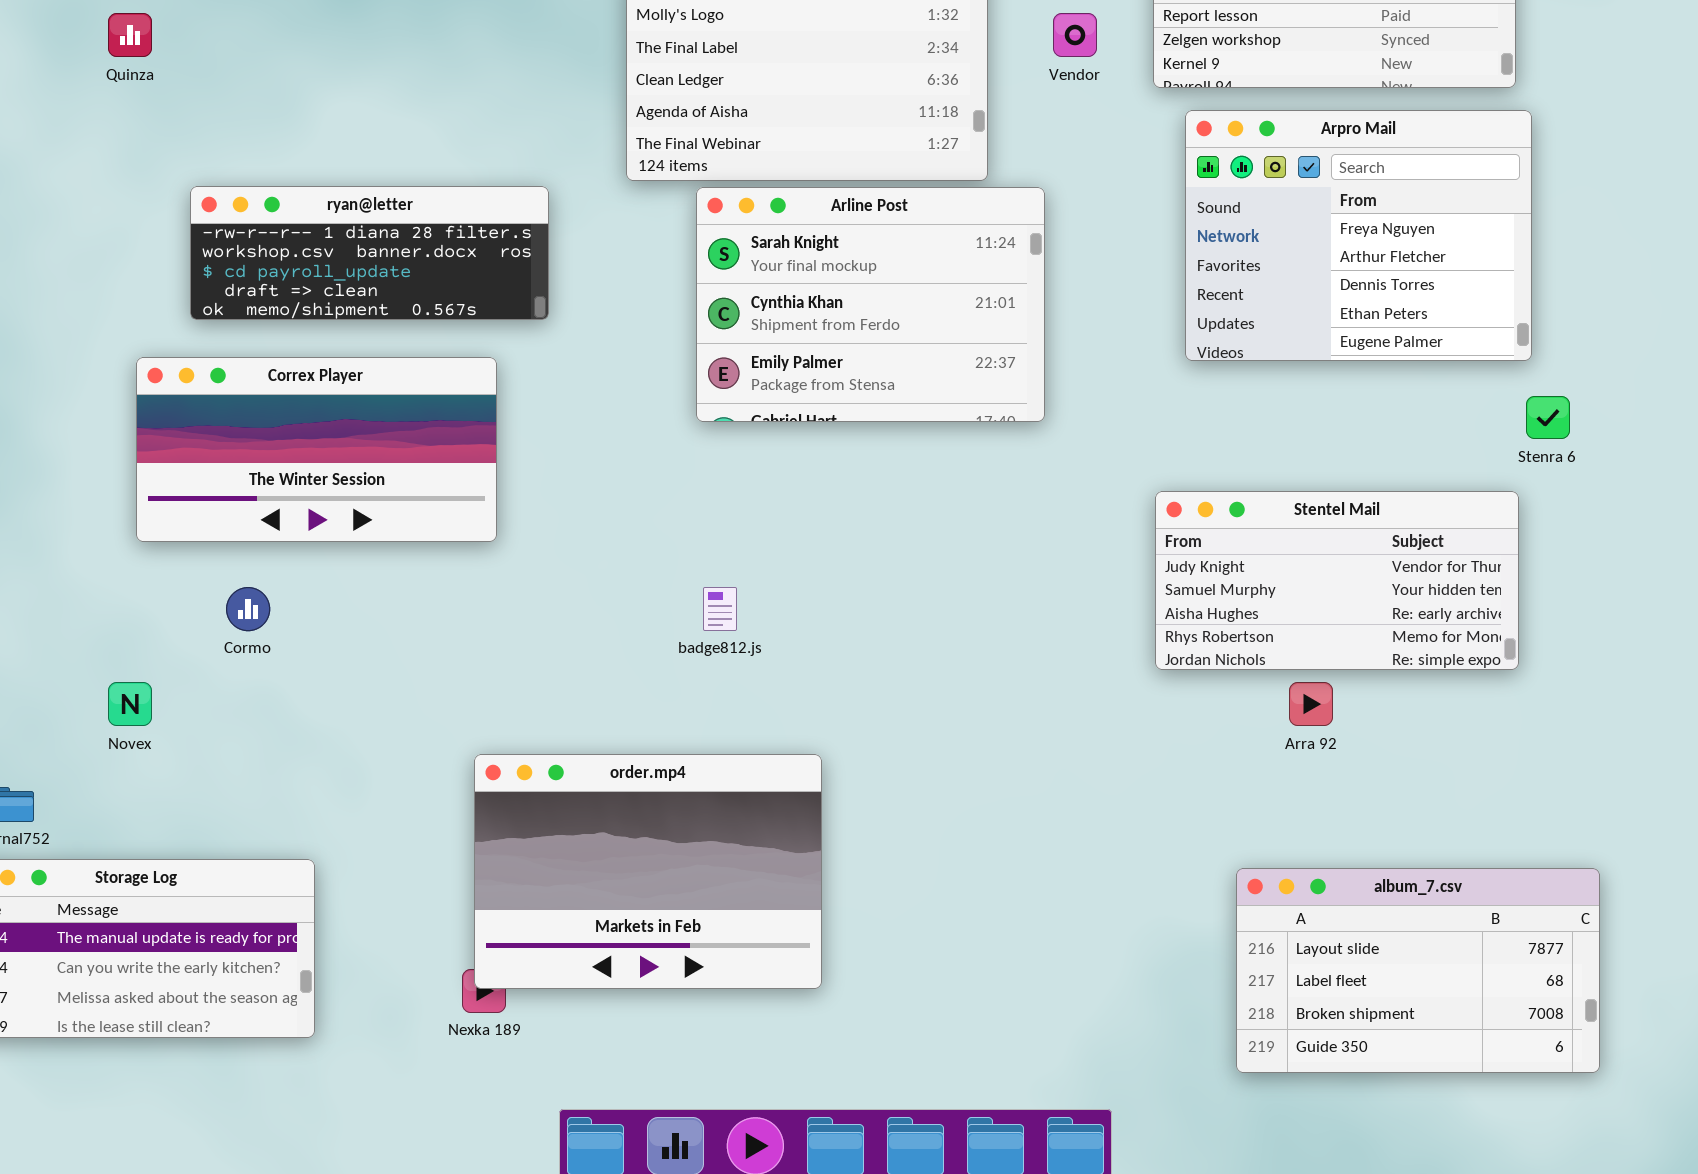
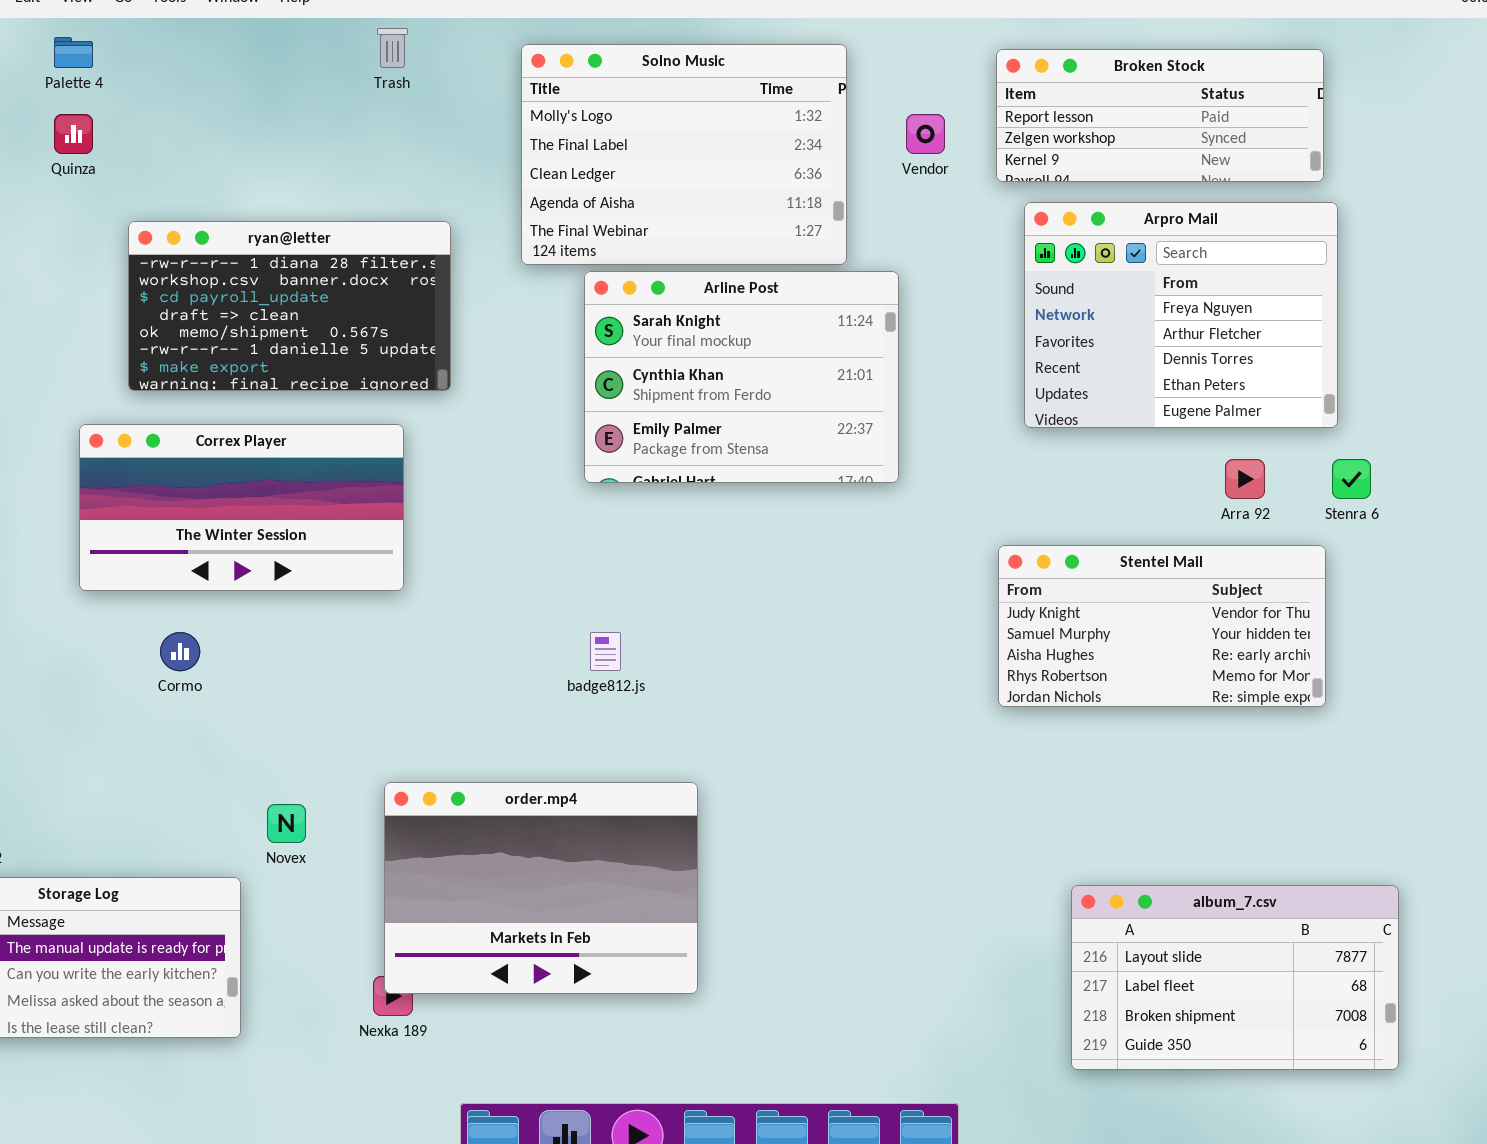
ryan@letter: [190,186,549,320] -> [128,221,451,391], resized
Novex: [108,682,152,726] -> [267,804,306,843], moved
Arra 92: [1289,682,1333,726] -> [1225,459,1265,499], moved

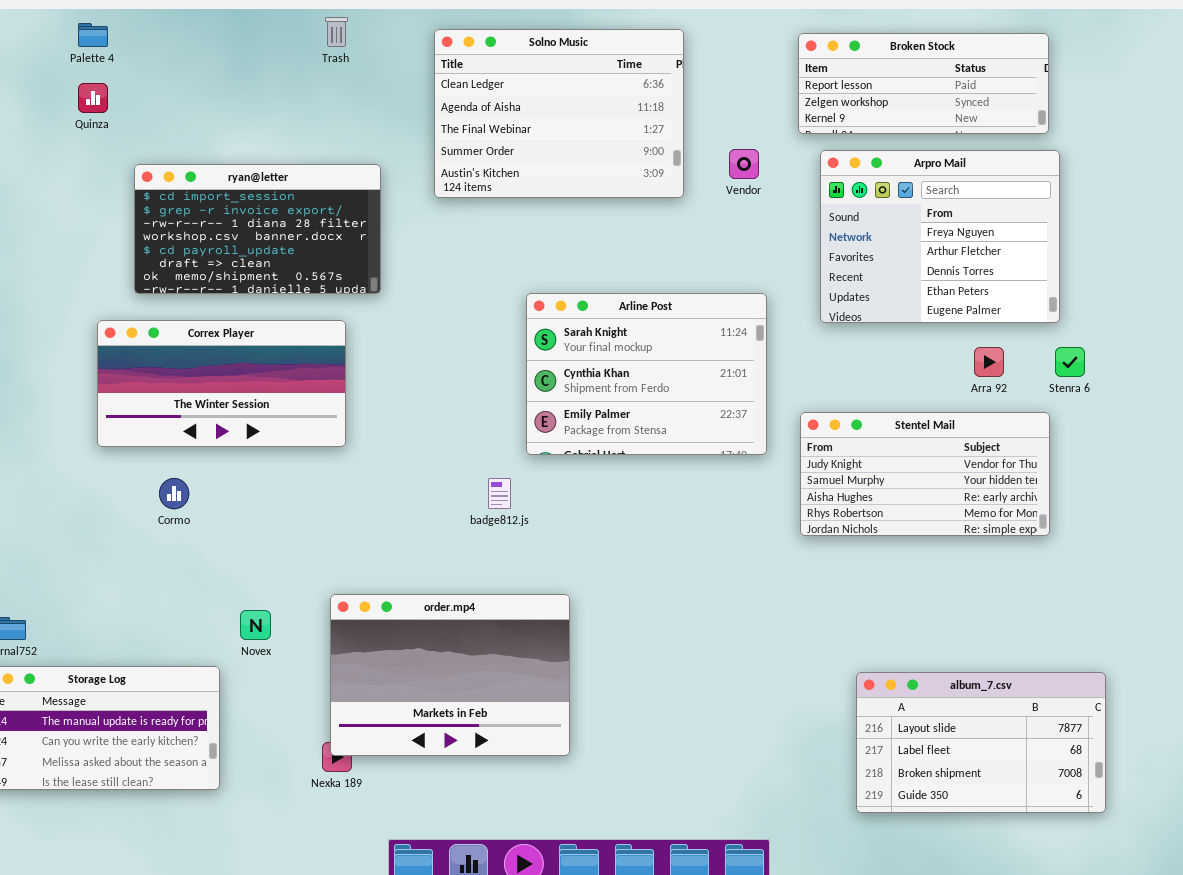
Solno Music: [521,44,847,265] -> [434,29,684,198], scrolled down 2 rows
Vendor: [906,114,945,154] -> [729,149,759,179], moved
ryan@letter: [128,221,451,391] -> [134,164,381,294], scrolled up 2 rows
Arline Post: [584,271,899,483] -> [526,293,767,455], moved

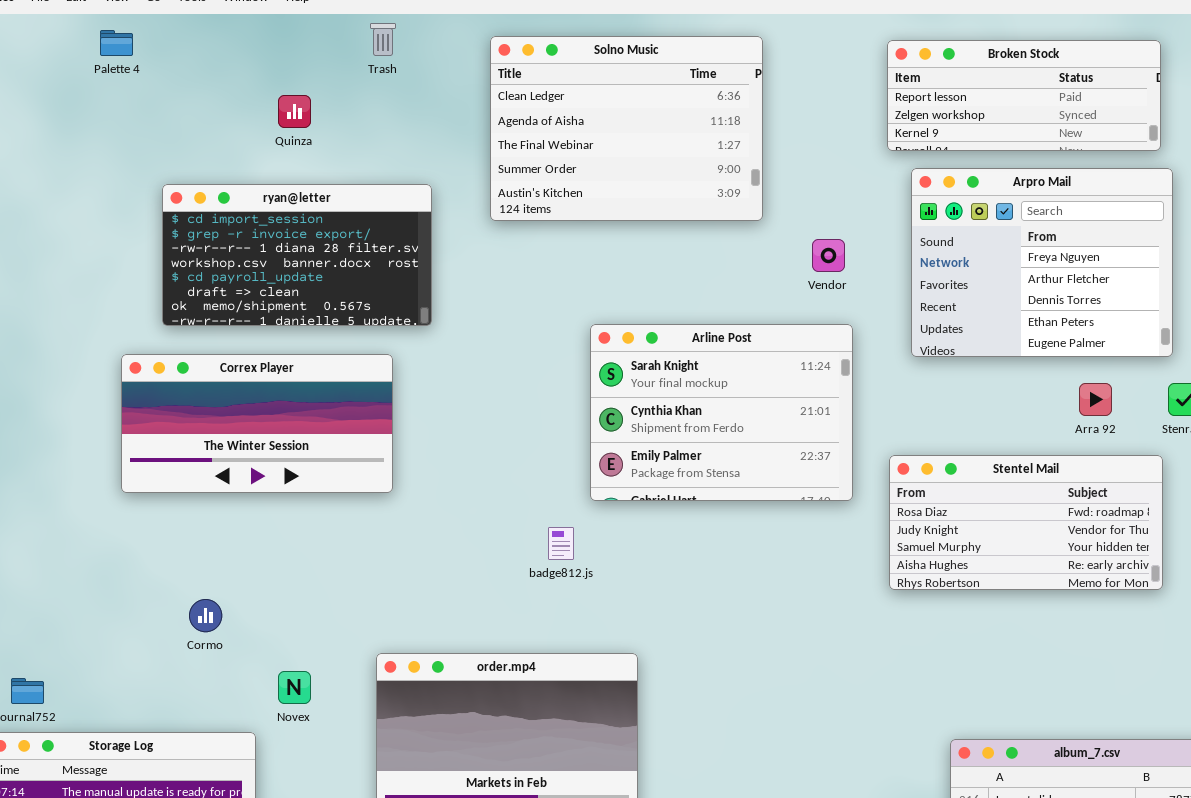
Quinza: [78,83,108,113] -> [278,95,311,128], moved
Vendor: [729,149,759,179] -> [812,239,845,272], moved
Stentel Mail: [800,412,1050,536] -> [889,455,1163,590], scrolled up 1 row
Cormo: [159,478,189,509] -> [189,599,222,632], moved

